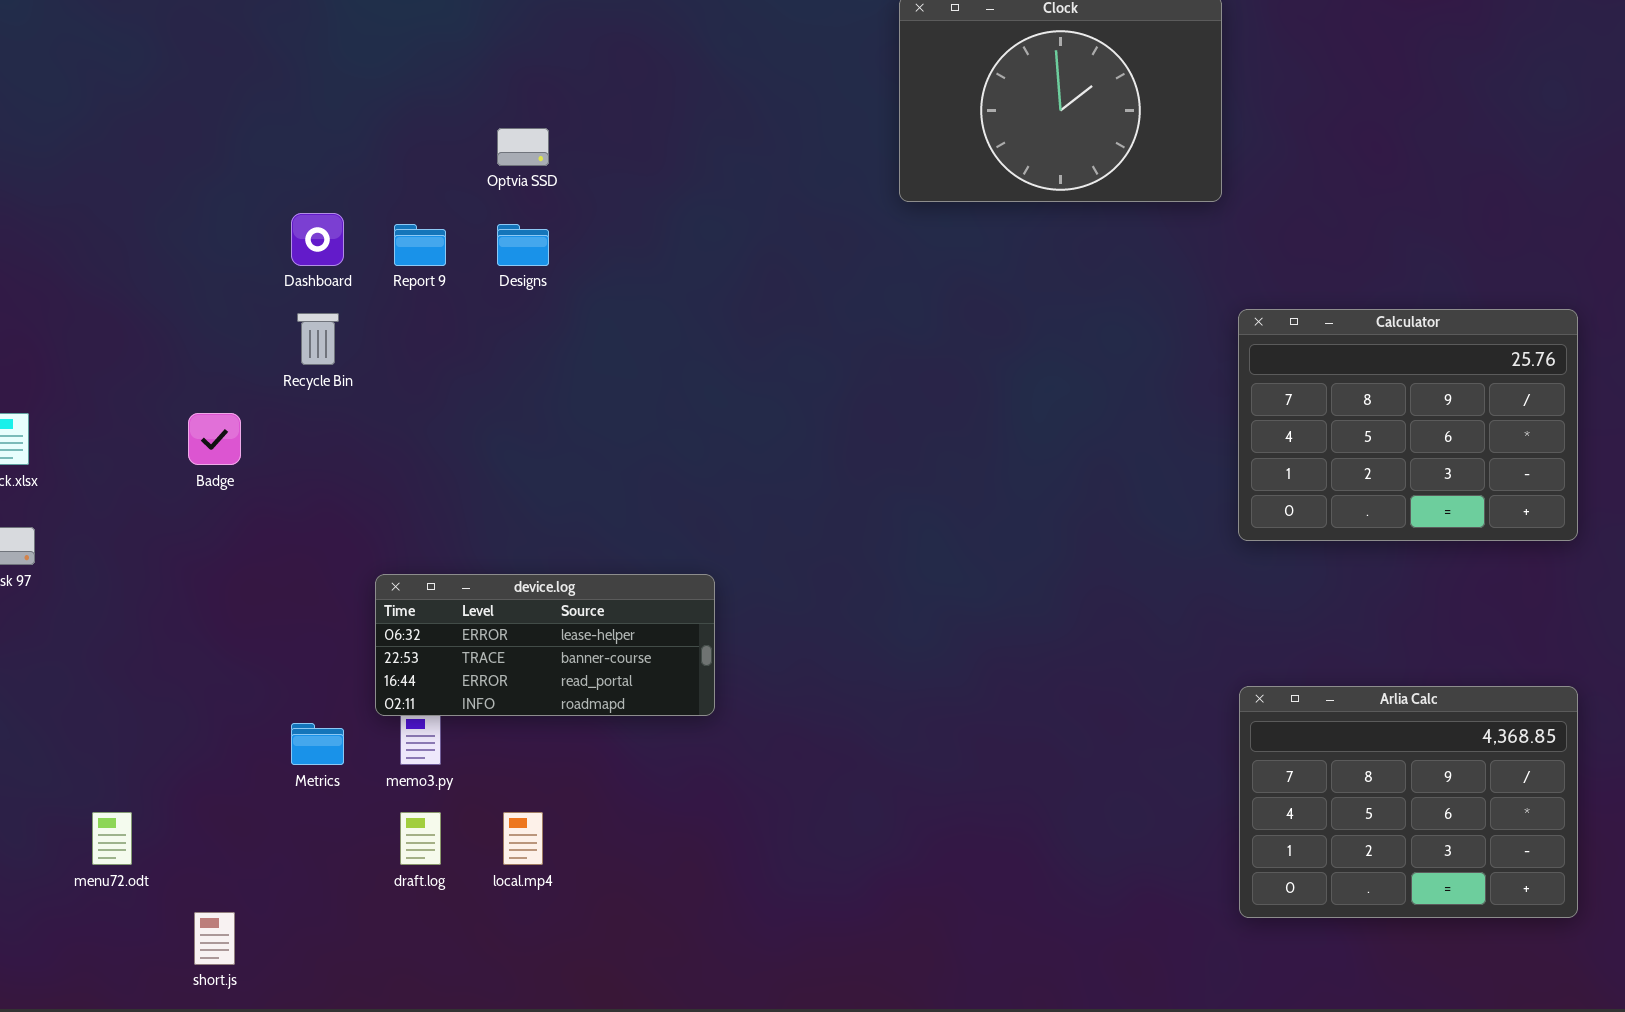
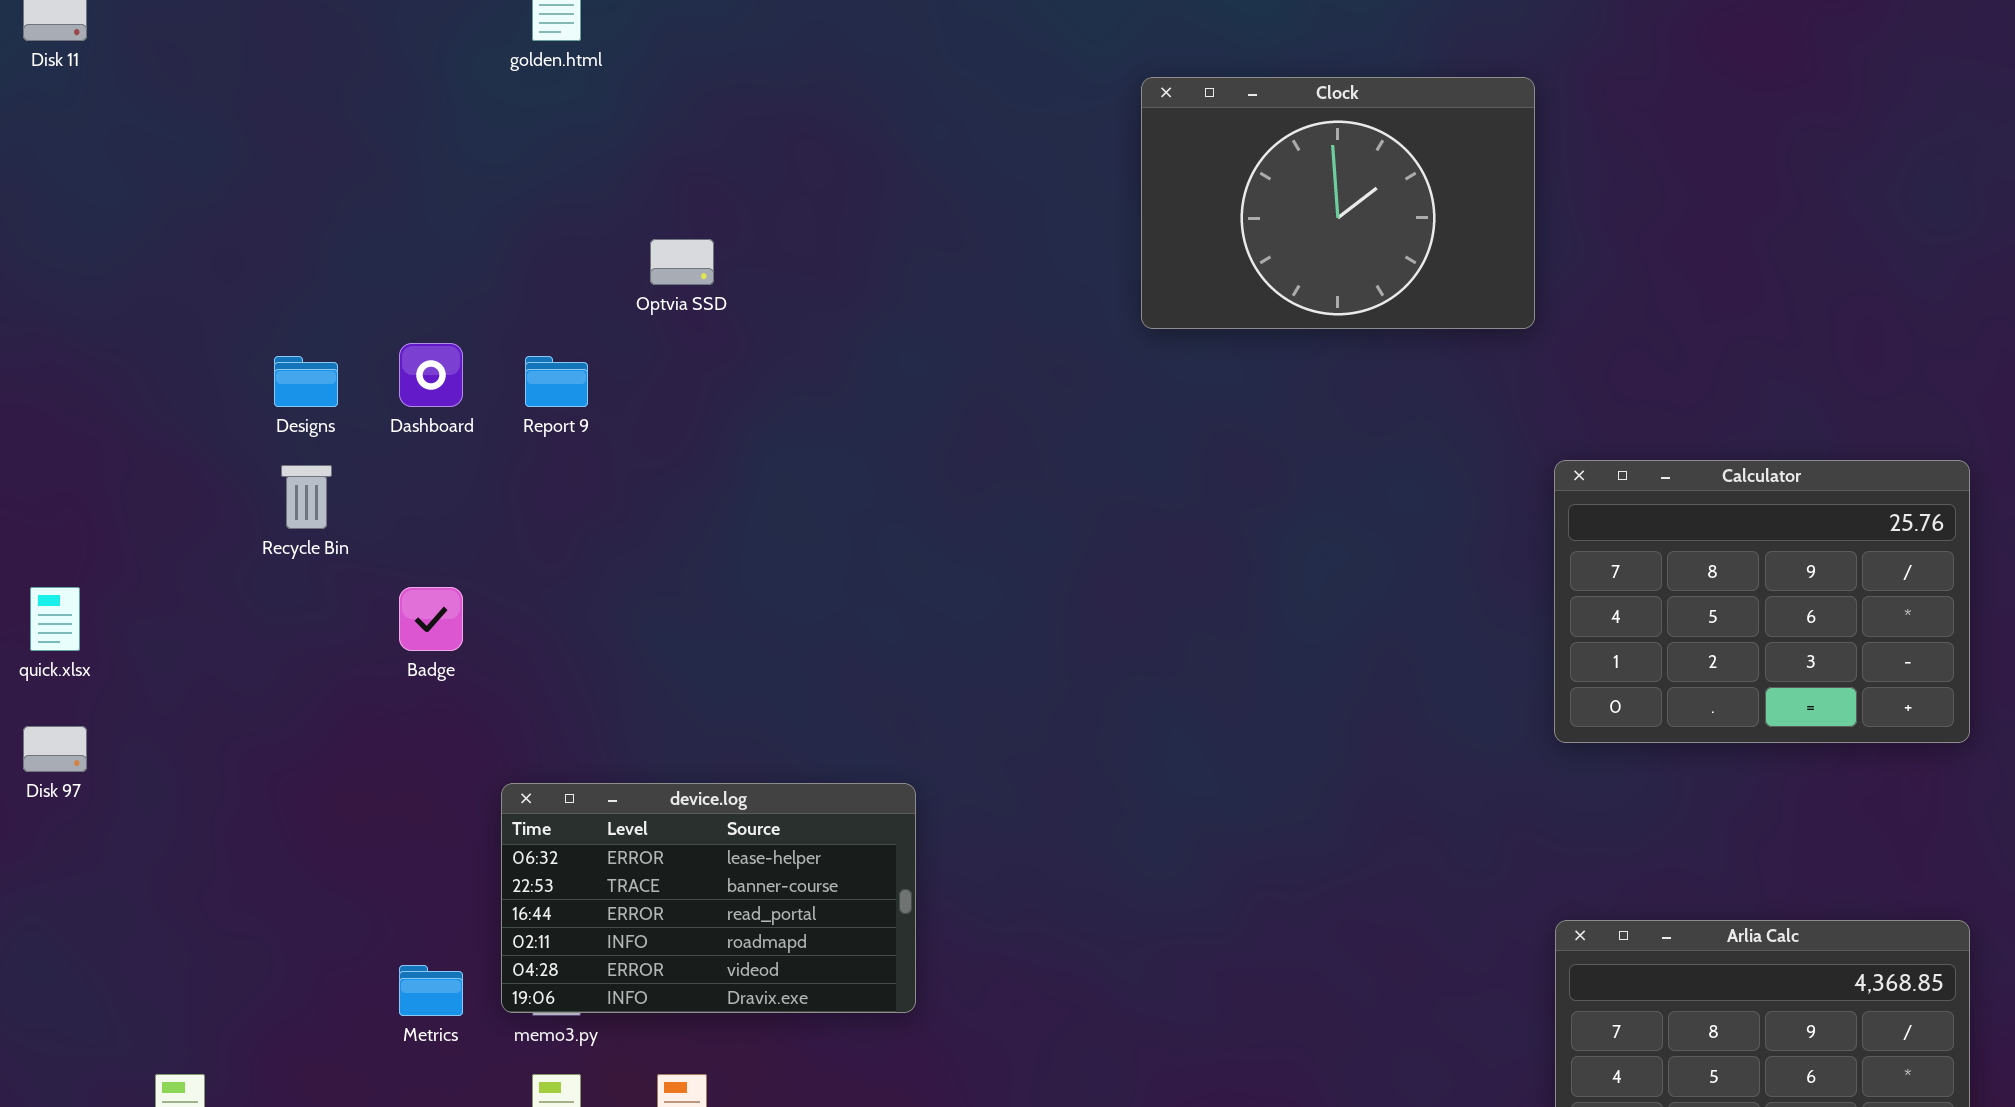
Designs: [497,224,549,266] -> [274,356,338,407], moved
Recycle Bin: [297,313,339,365] -> [281,465,332,529], moved
Badge: [188,413,241,465] -> [399,587,463,651], moved
device.log: [375,574,715,716] -> [501,783,916,1013], resized

